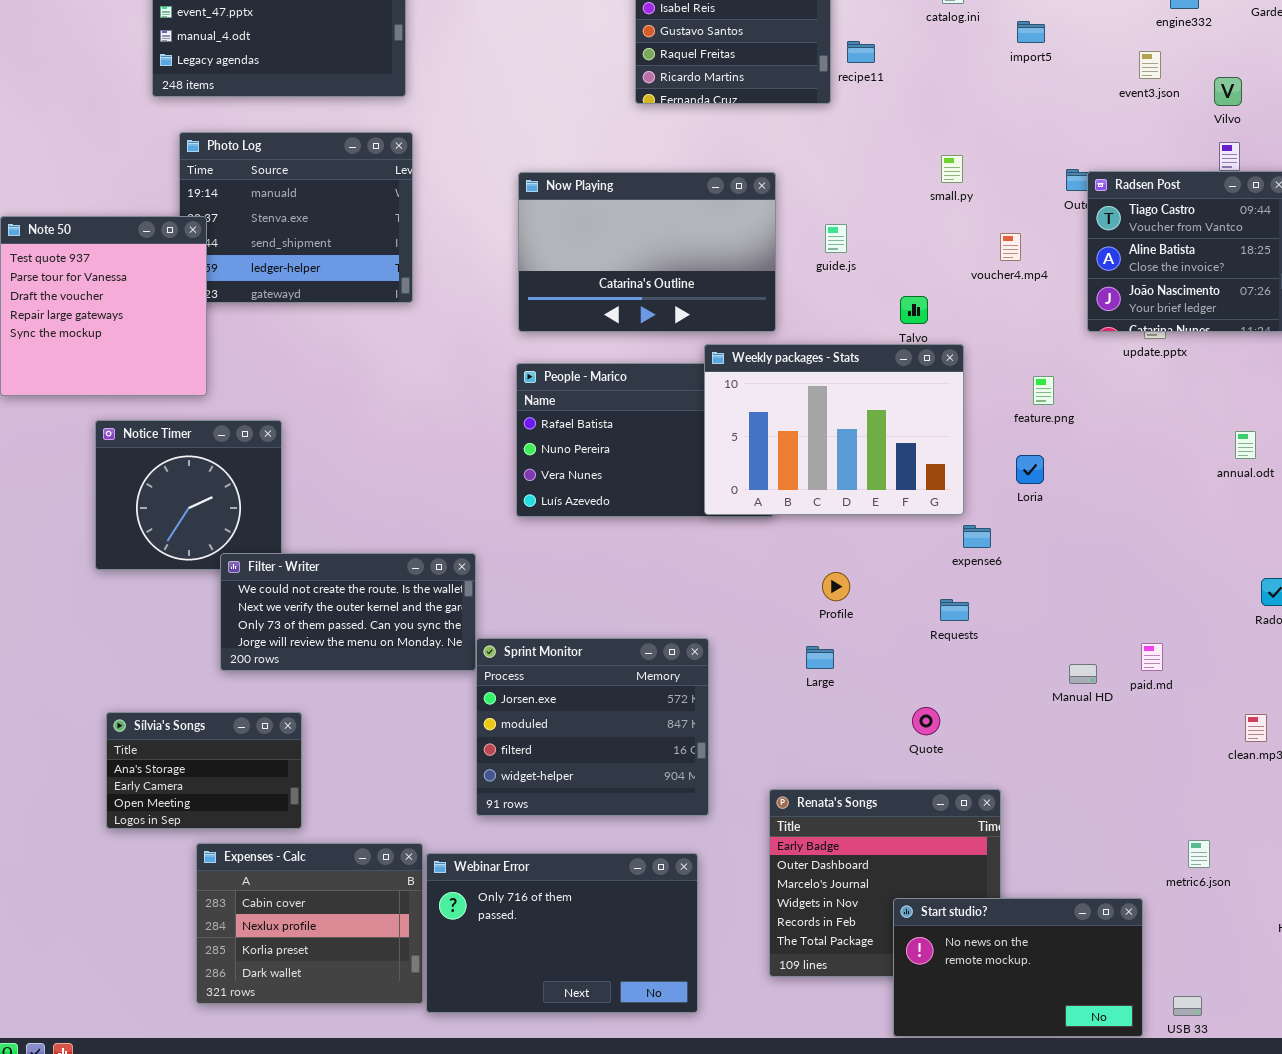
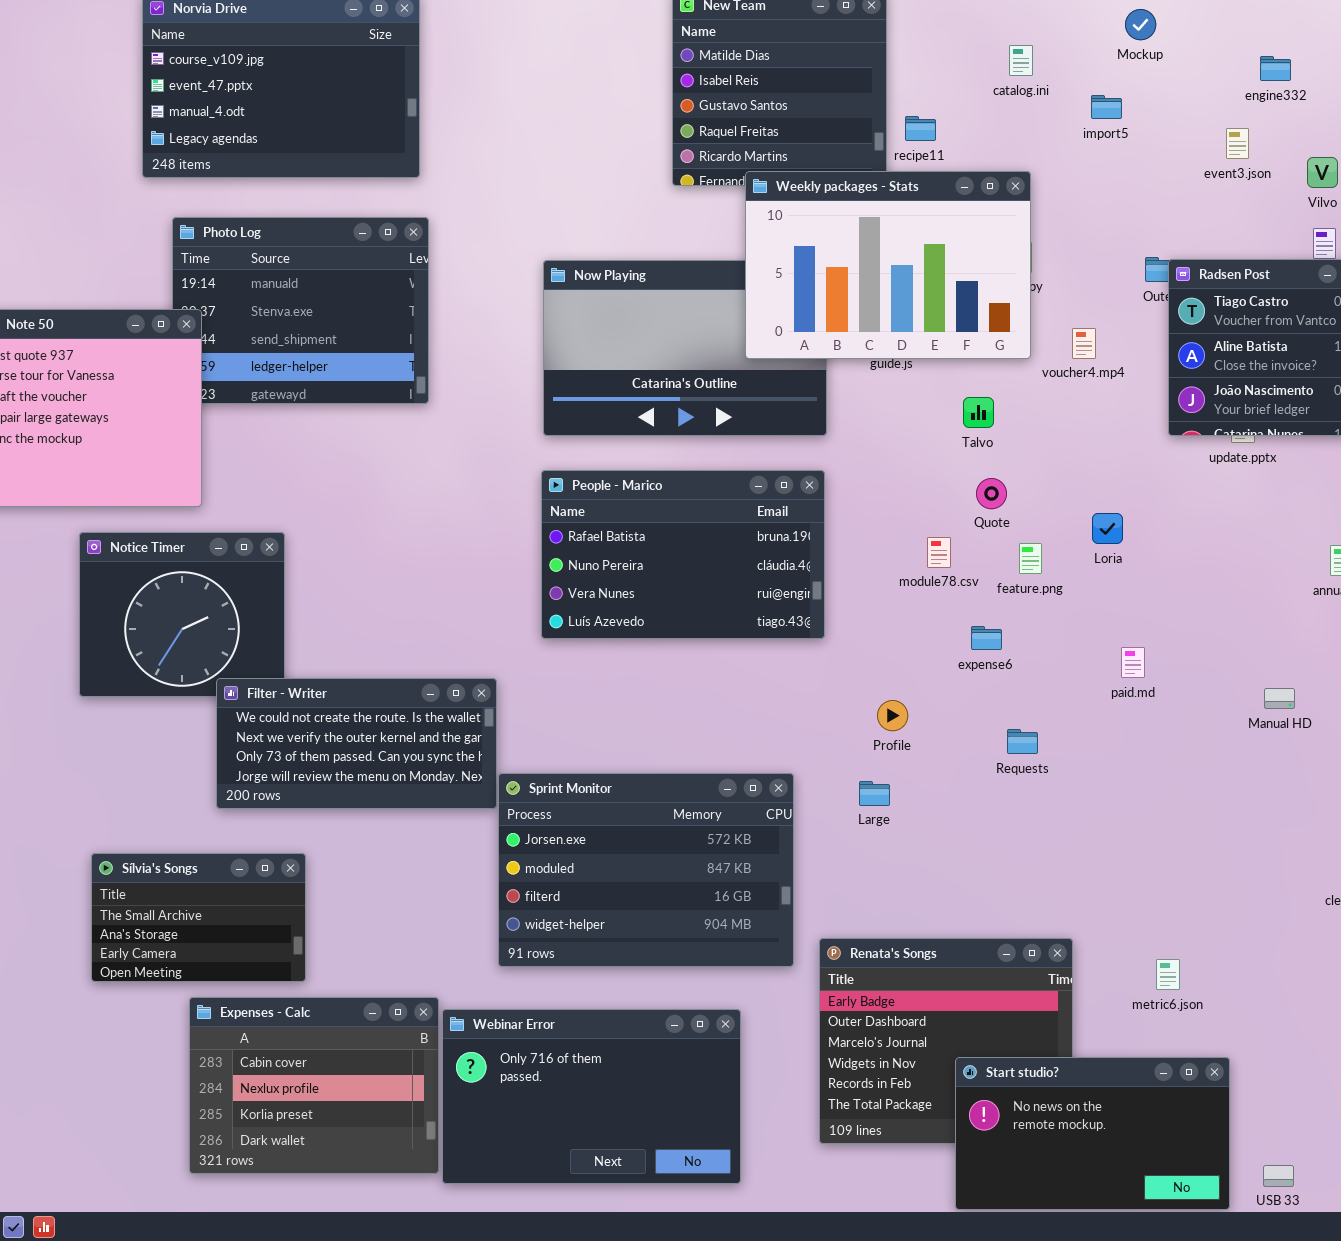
Weekly packages - Stats: [704,344,964,515] -> [745,171,1031,359], moved
feature.png: [1033,376,1054,405] -> [1019,543,1042,574], moved
Loria: [1016,455,1044,484] -> [1092,513,1123,544], moved
expense6: [963,525,991,548] -> [971,626,1002,650], moved
Sprint Monitor: [476,638,709,816] -> [498,773,794,967], resized
paid.md: [1141,643,1163,671] -> [1121,647,1145,678], moved
Manual HD: [1069,664,1097,684] -> [1264,688,1295,709], moved
Quote: [912,707,940,735] -> [976,478,1007,509], moved
Sílvia's Songs: [106,712,302,829] -> [91,853,306,982], scrolled up 1 row
metric6.json: [1188,840,1210,868] -> [1156,959,1180,990], moved

